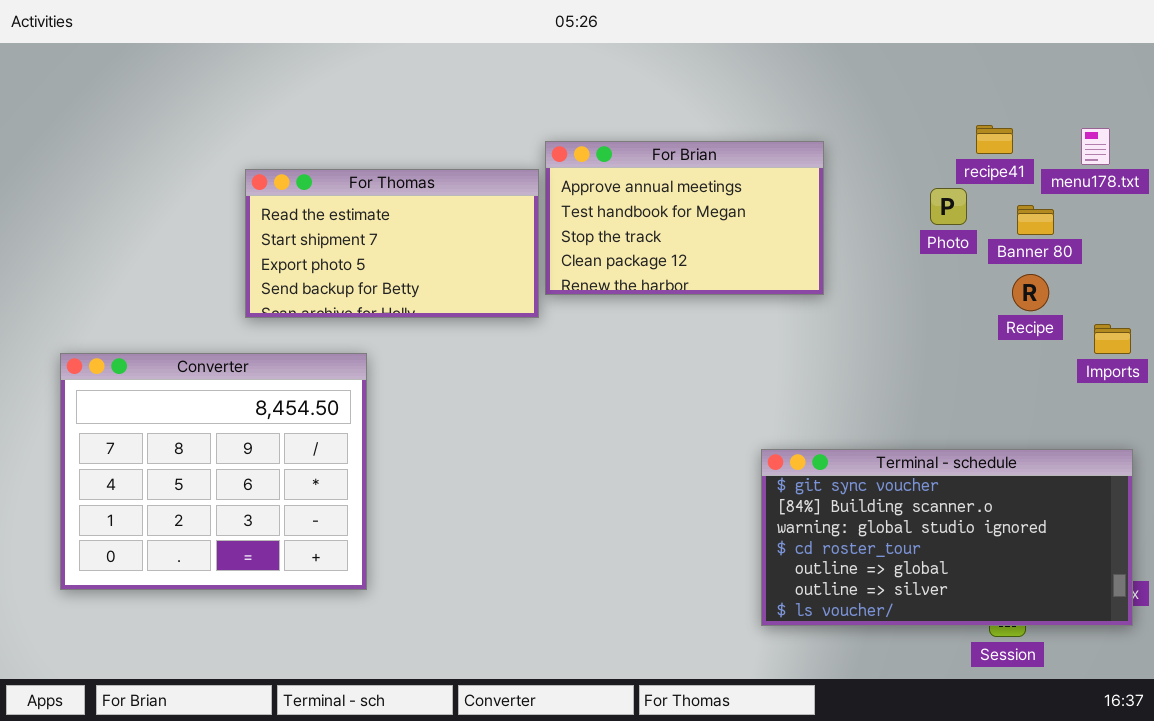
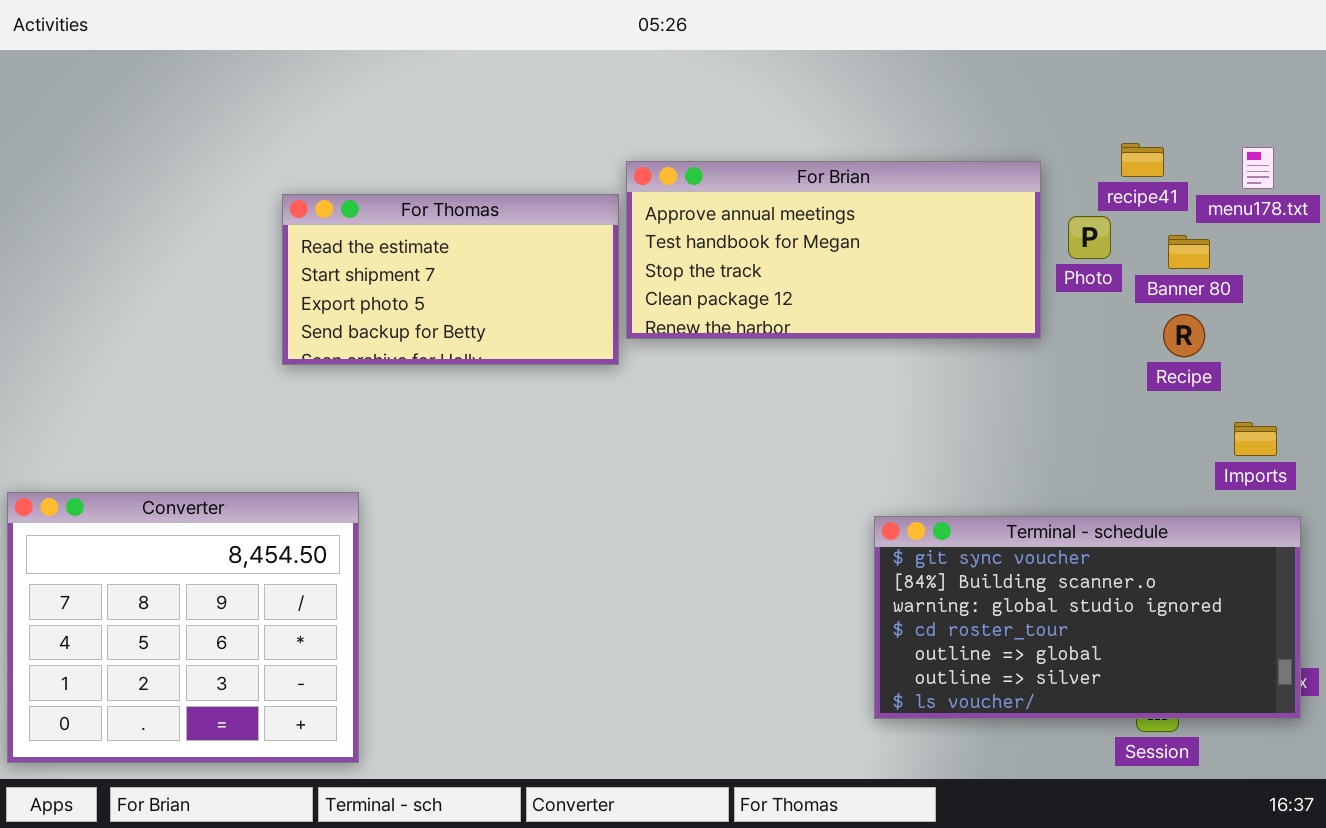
For Brian: [545,141,824,295] -> [626,161,1041,339], resized
Imports: [1094,324,1131,354] -> [1234,422,1277,456], moved
Converter: [60,353,367,590] -> [7,492,359,763], moved

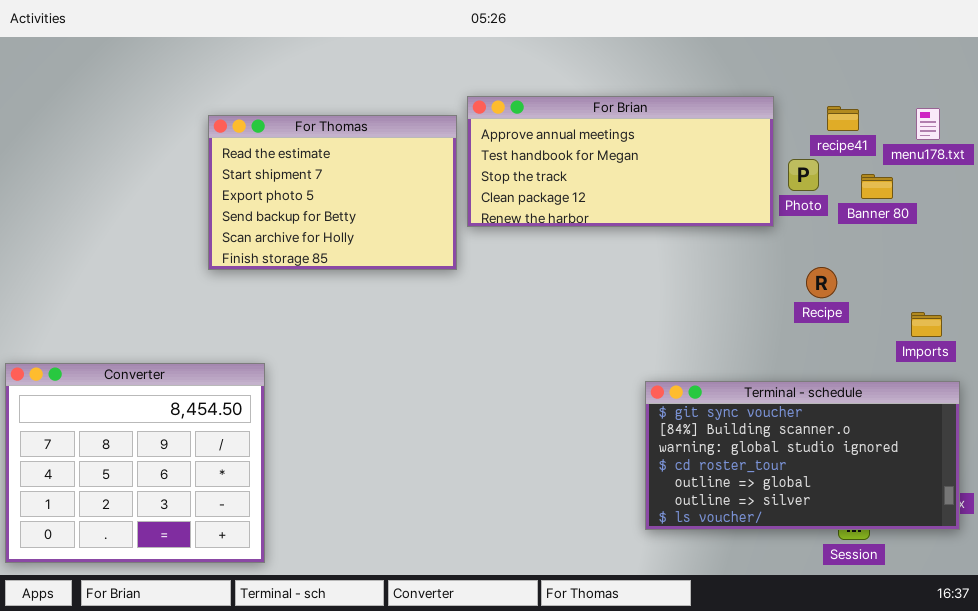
For Brian: [626,161,1041,339] -> [467,96,774,227], moved
For Thomas: [282,194,619,365] -> [208,115,457,270], resized
Recipe: [1163,314,1205,357] -> [806,267,837,298], moved

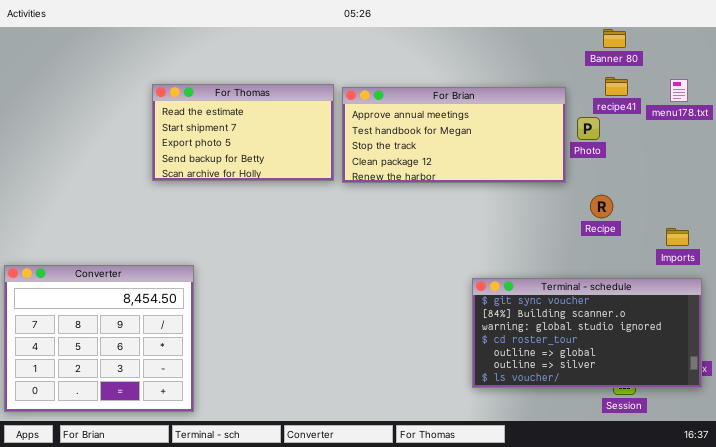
For Brian: [467,96,774,227] -> [342,87,566,183], moved
For Thomas: [208,115,457,270] -> [152,84,334,181], resized
Banner 80: [861,174,893,199] -> [603,29,626,48], moved

